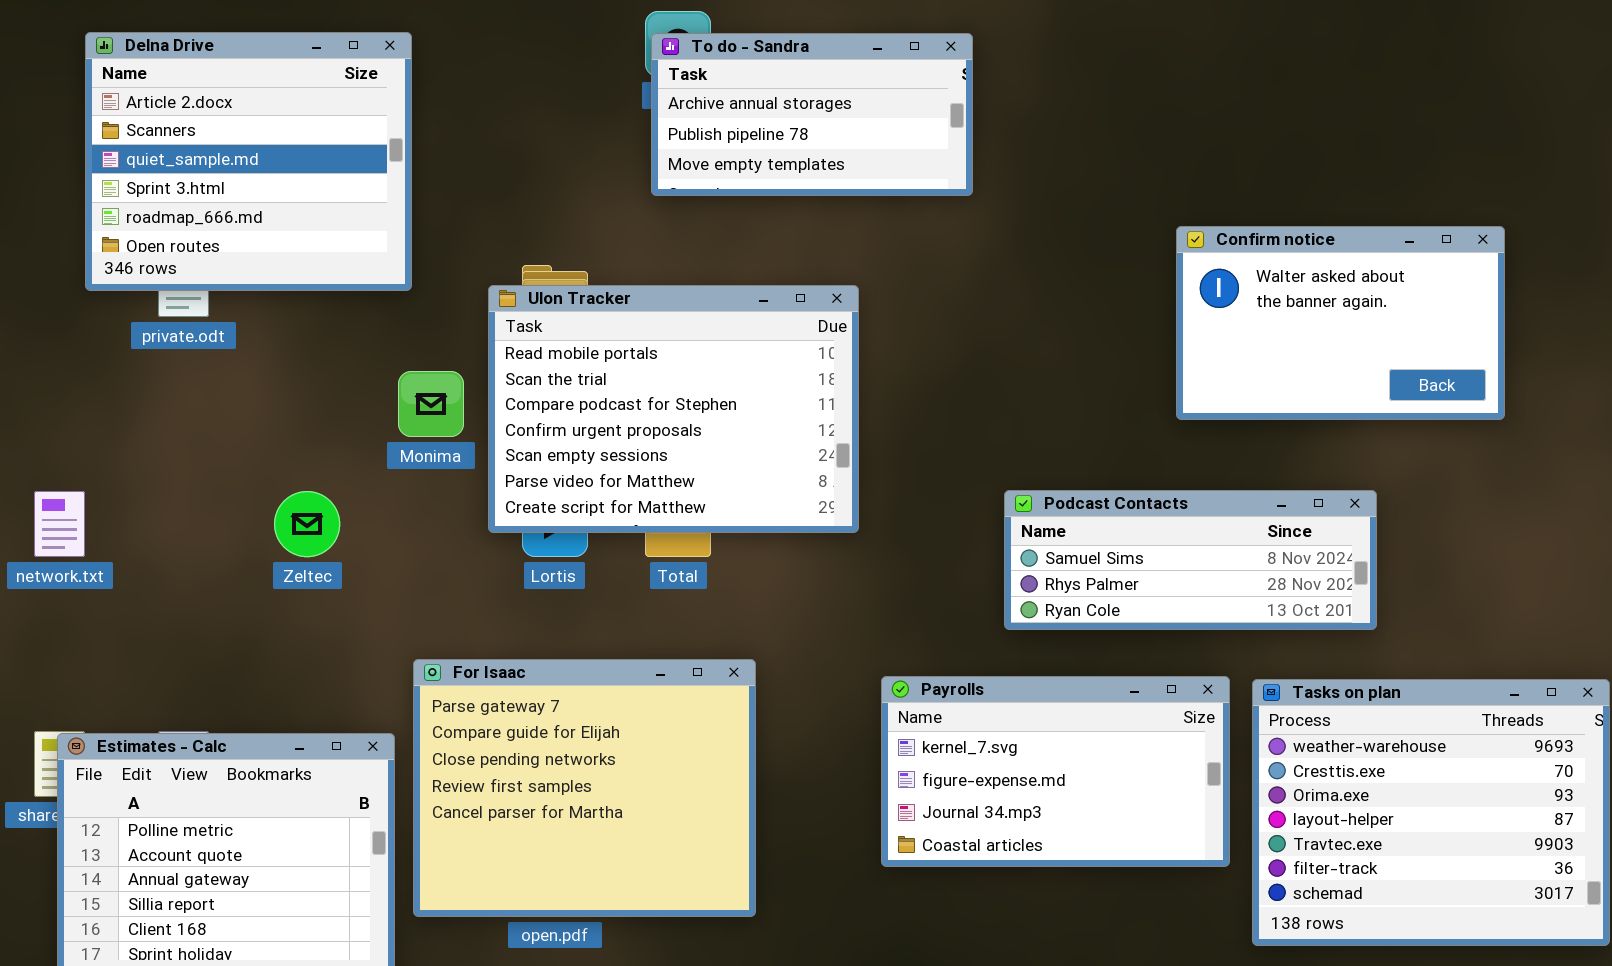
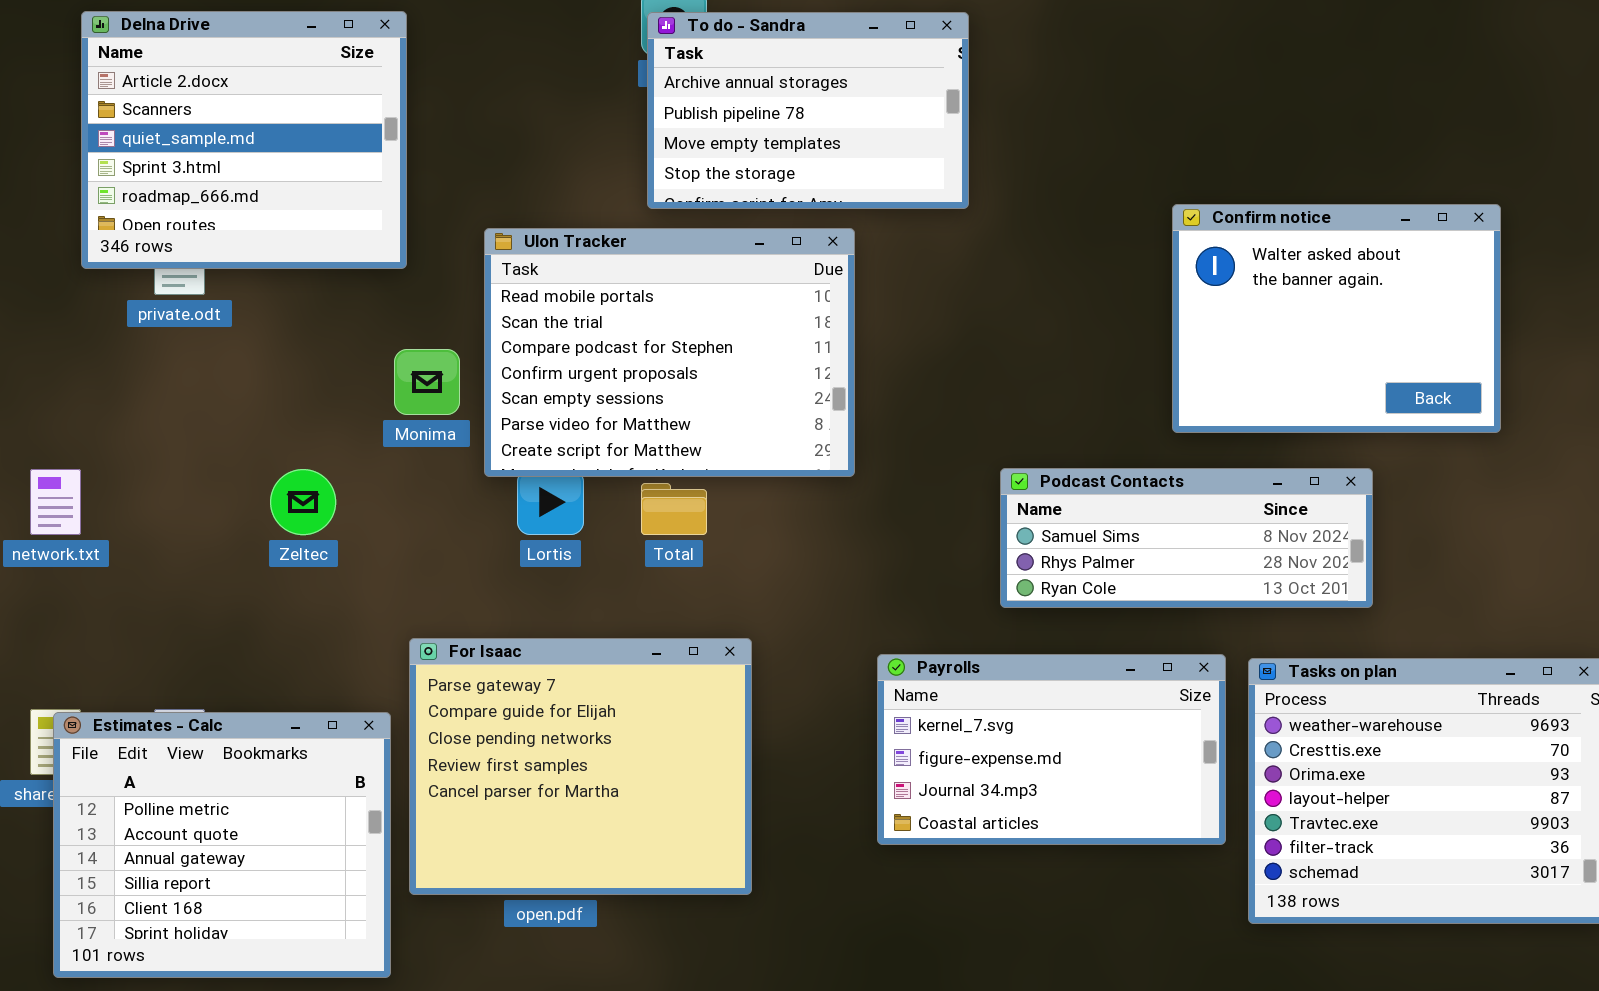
To do - Sandra: [651,33,973,196] -> [647,12,969,209], resized
Confirm notice: [1176,226,1505,420] -> [1172,204,1501,433], resized
Ulon Tracker: [488,285,859,533] -> [484,228,855,477], moved

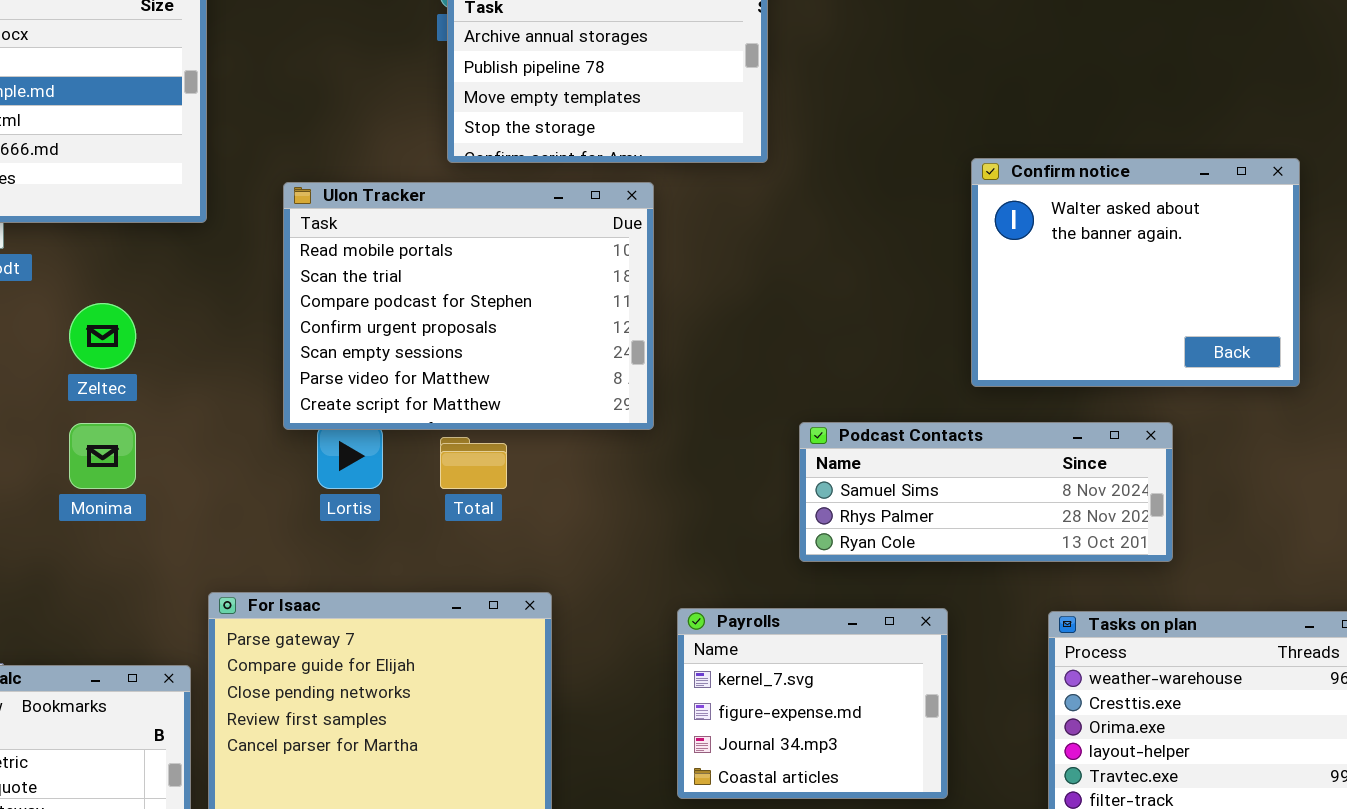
Monima: [394,349,460,415] -> [69,423,136,489], moved
Zeltec: [270,469,336,535] -> [69,303,136,369], moved
Payrolls: [877,654,1226,845] -> [677,608,948,799], resized

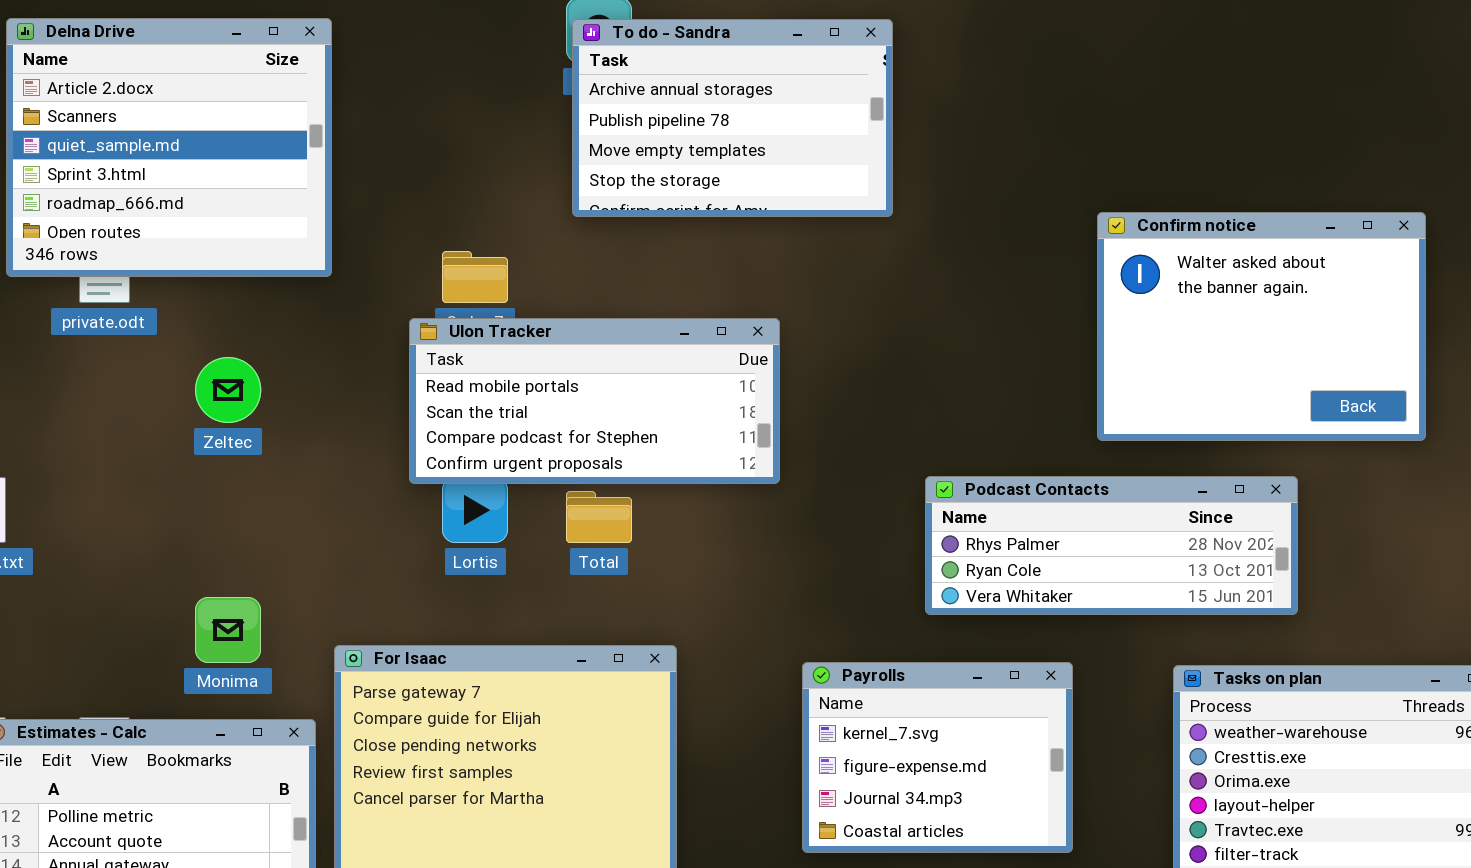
Ulon Tracker: [283,182,654,430] -> [409,318,780,484], resized
Podcast Contacts: [799,422,1173,562] -> [925,476,1298,615], scrolled down 1 row
Monima: [69,423,136,489] -> [195,597,261,663], moved

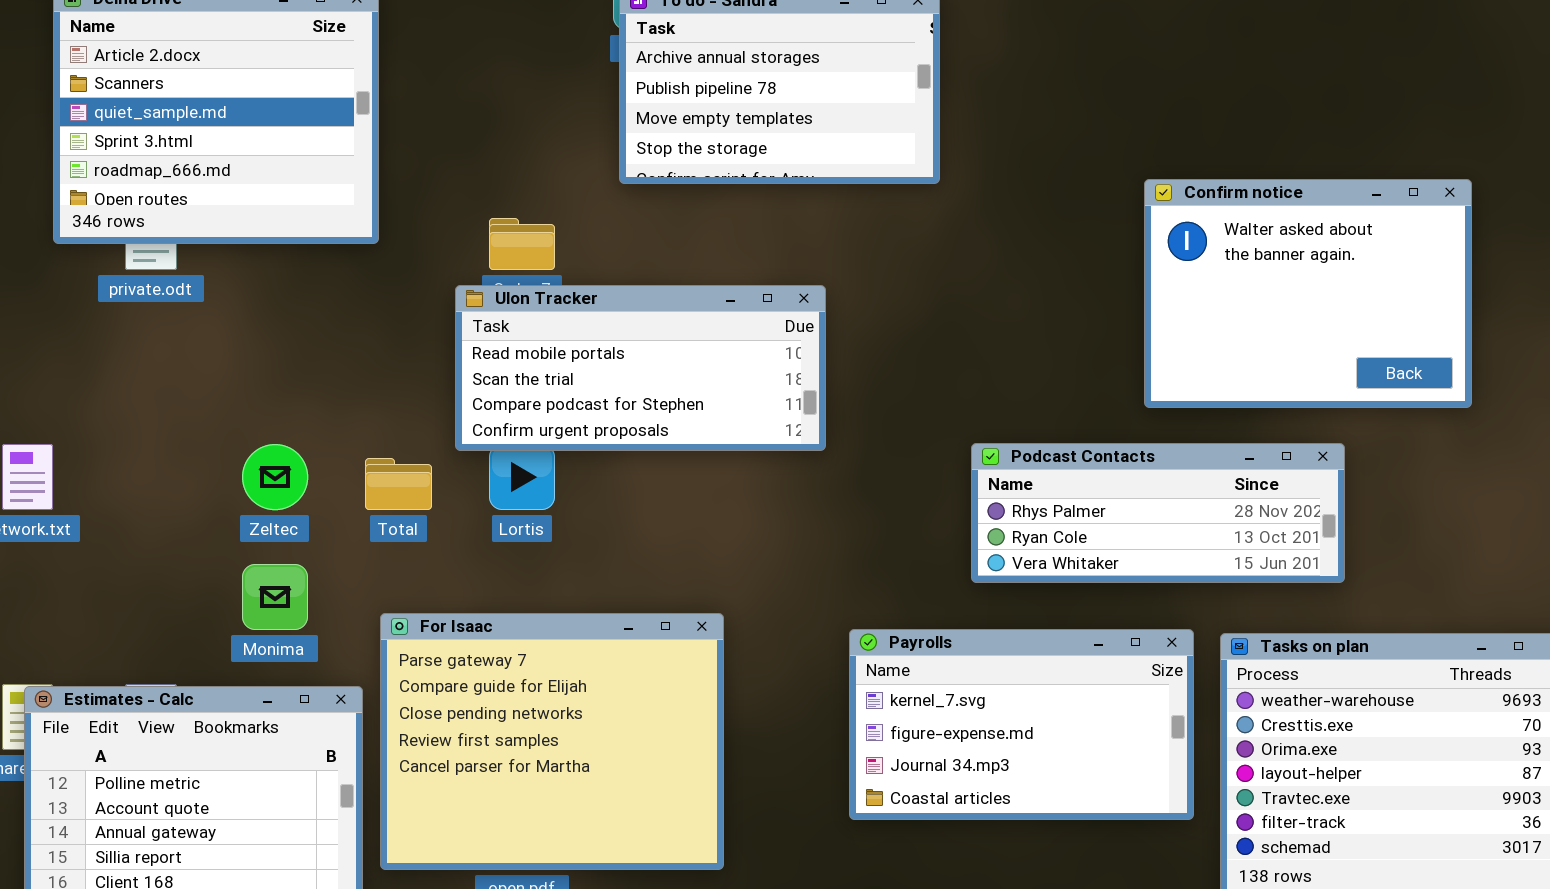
Zeltec: [195,357,261,423] -> [242,444,308,510], moved
Total: [566,491,632,543] -> [365,458,432,510], moved
Payrolls: [802,662,1073,853] -> [849,629,1194,820], resized

